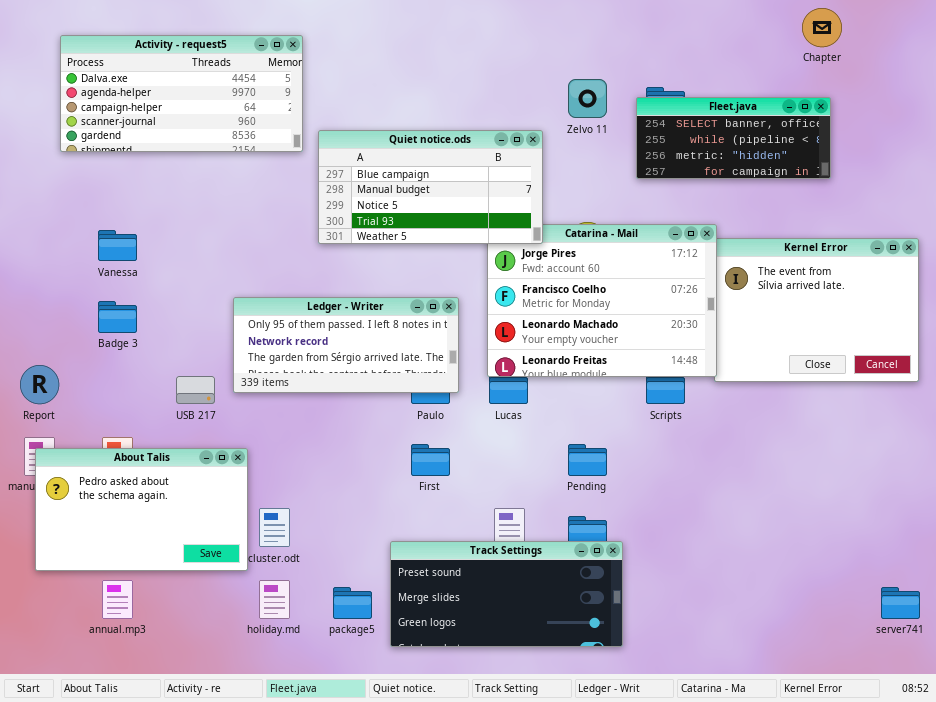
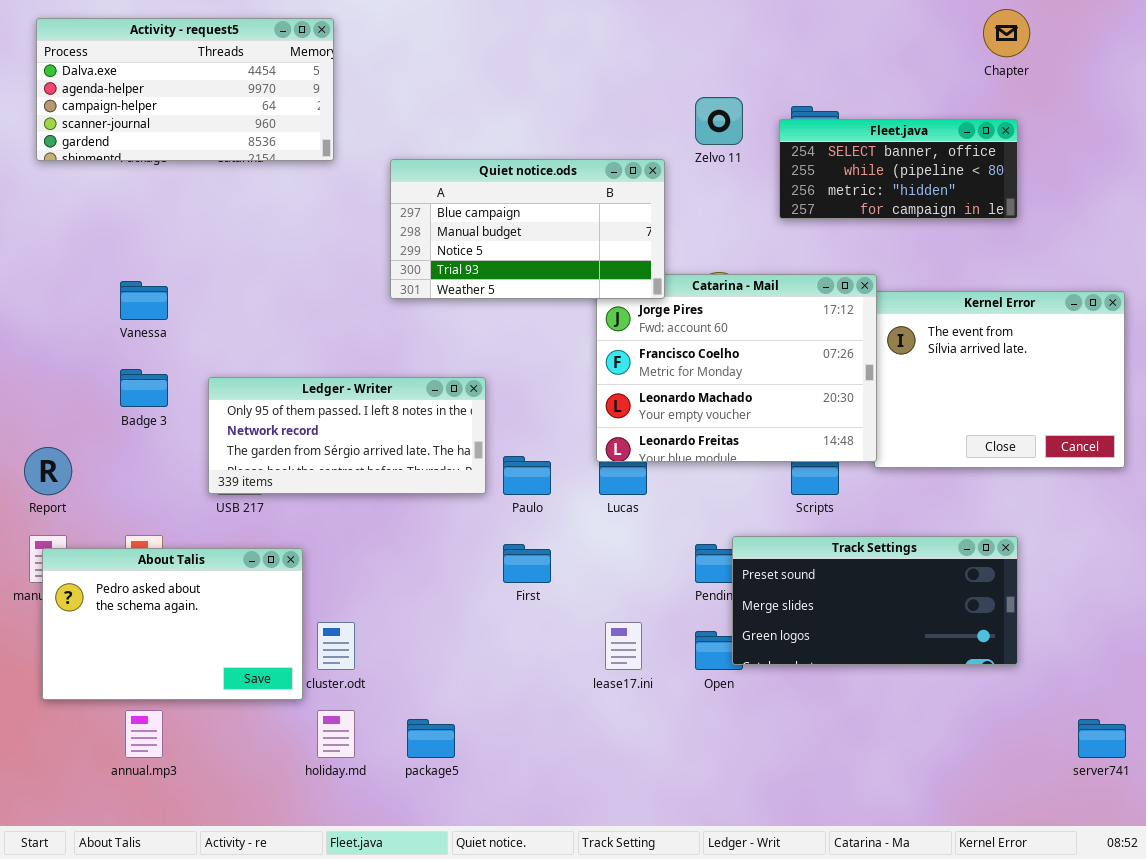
Activity - request5: [60,35,303,152] -> [36,18,334,161], moved
Ledger - Writer: [233,297,459,393] -> [208,377,486,494], moved
Track Settings: [390,541,623,647] -> [732,536,1018,665], moved

